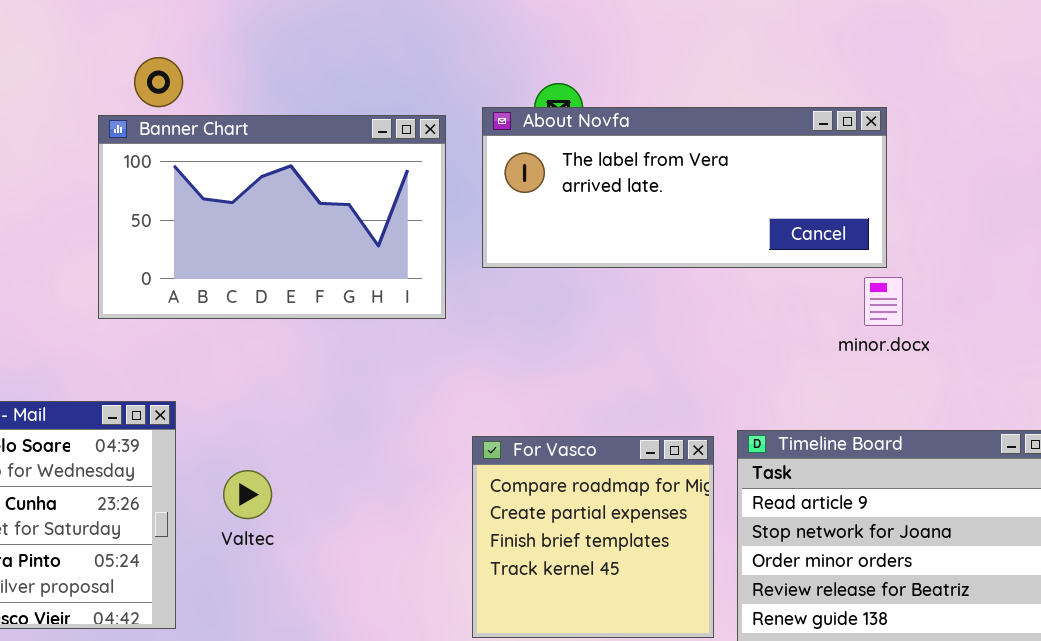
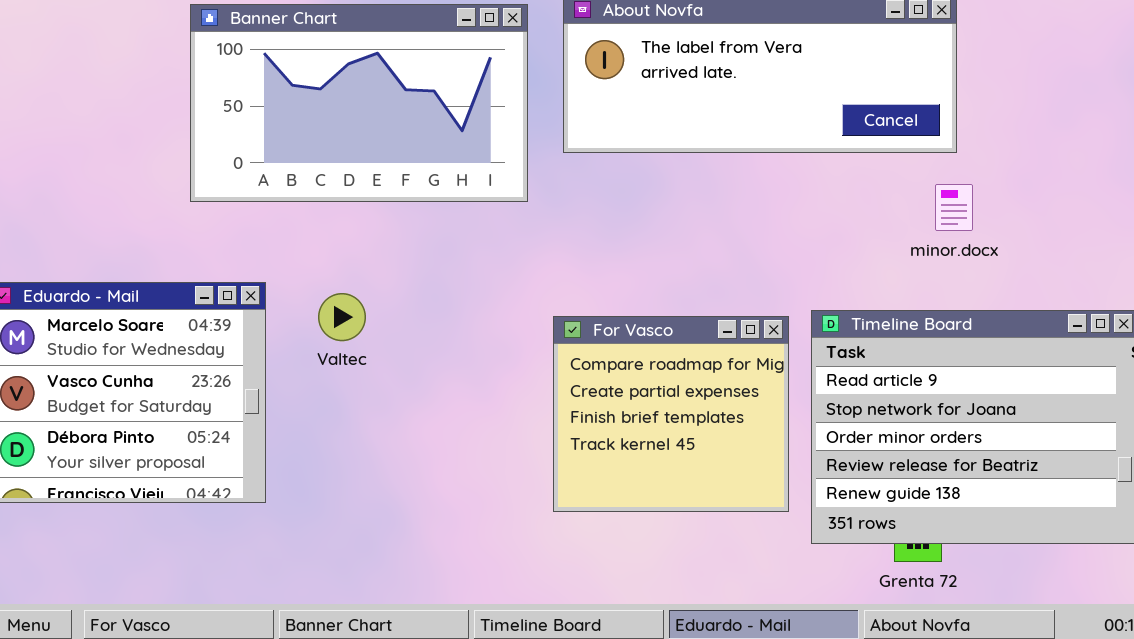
minor.docx: [864,277,903,326] -> [935,184,973,231], moved
Valtec: [223,470,272,519] -> [318,293,366,341], moved

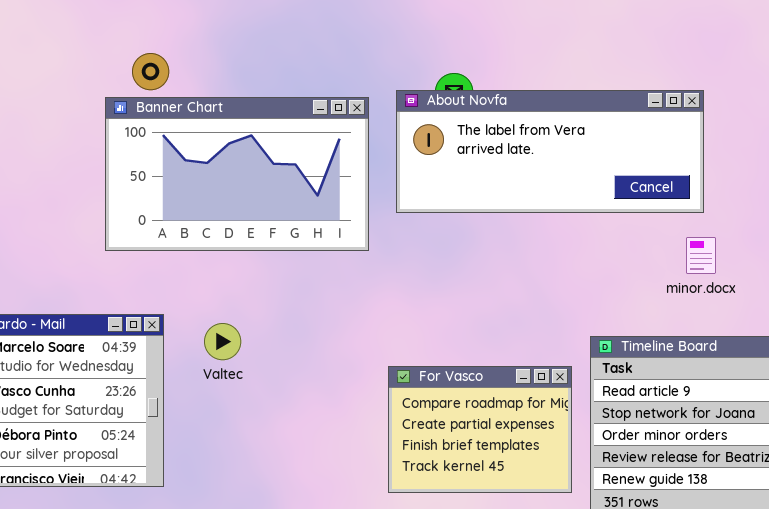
For Vasco: [553,316,789,512] -> [388,366,572,493], resized

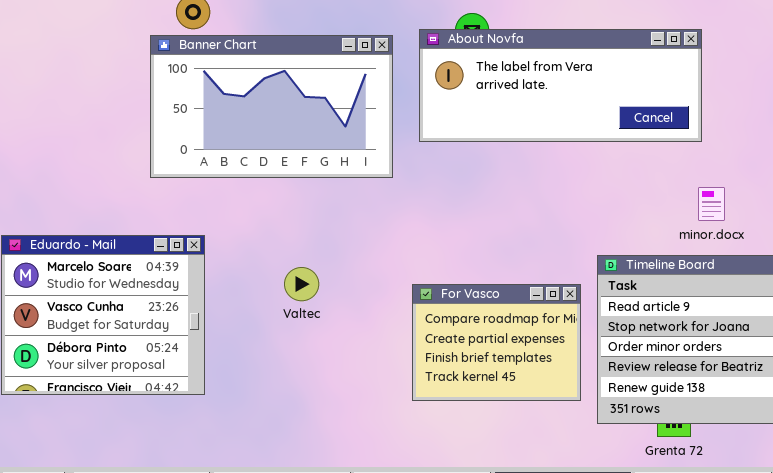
minor.docx: [686,237,716,274] -> [698,187,725,221], moved
Valtec: [204,323,241,360] -> [284,267,319,301], moved

